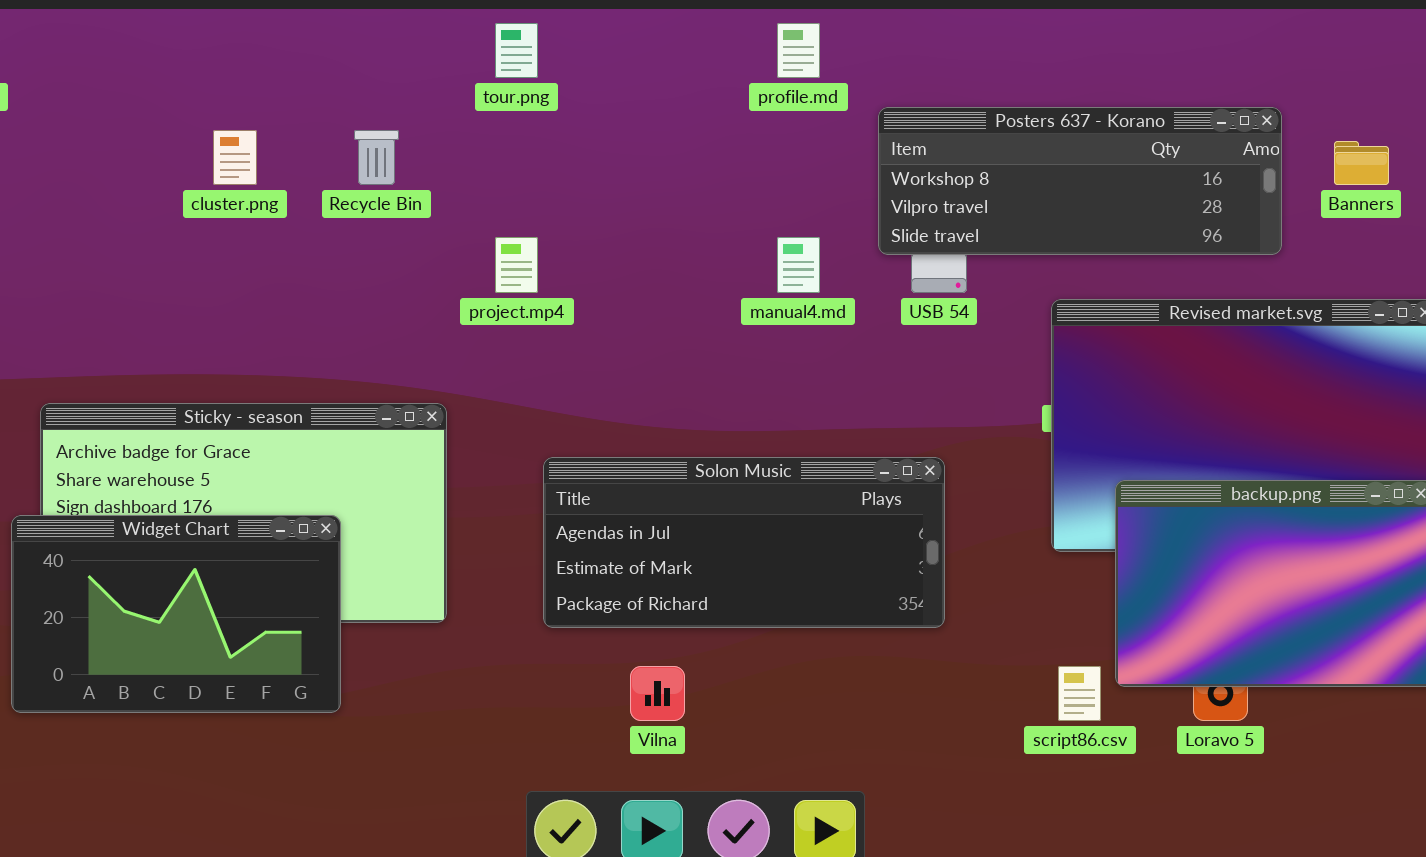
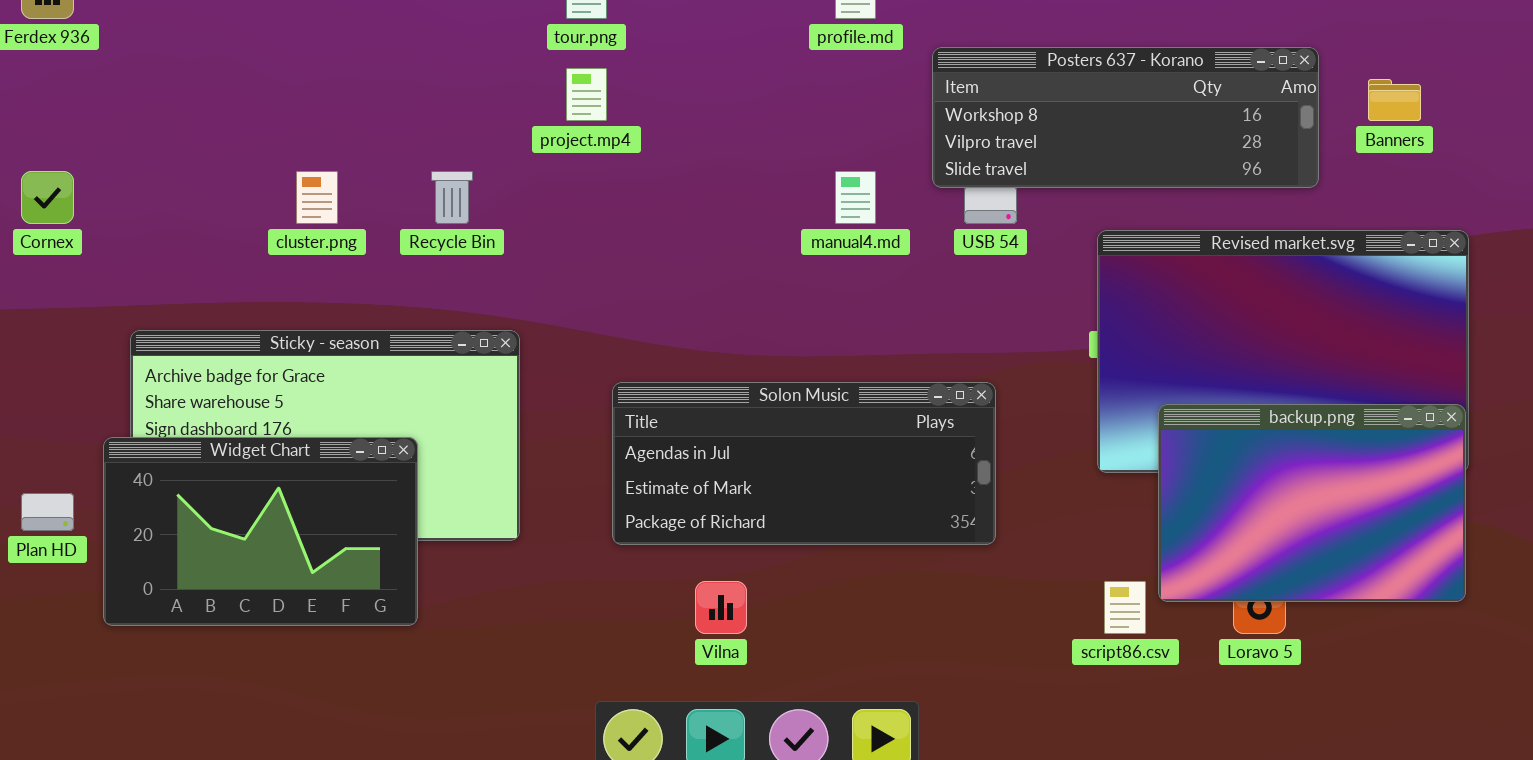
cluster.png: [213,130,257,185] -> [296,171,338,224], moved
Recycle Bin: [354,130,399,185] -> [431,171,473,224], moved
project.mp4: [495,237,538,293] -> [566,68,607,121], moved

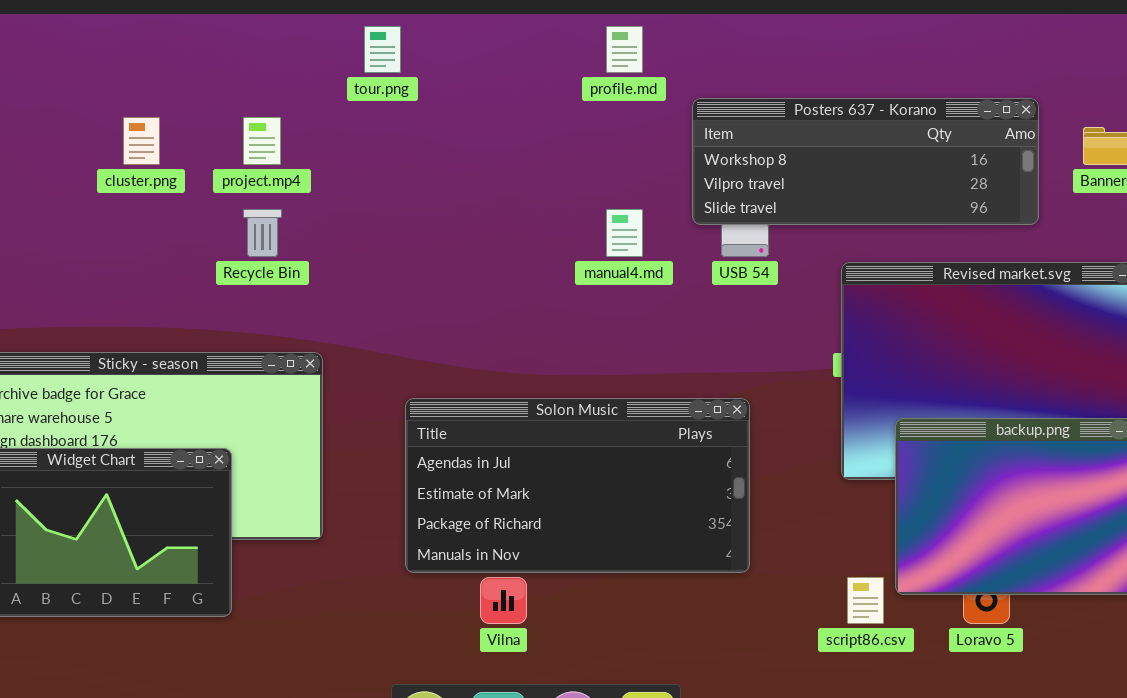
project.mp4: [566,68,607,121] -> [243,117,281,165], moved
cluster.png: [296,171,338,224] -> [123,117,160,165], moved
Solon Music: [612,382,996,545] -> [405,398,750,573], resized

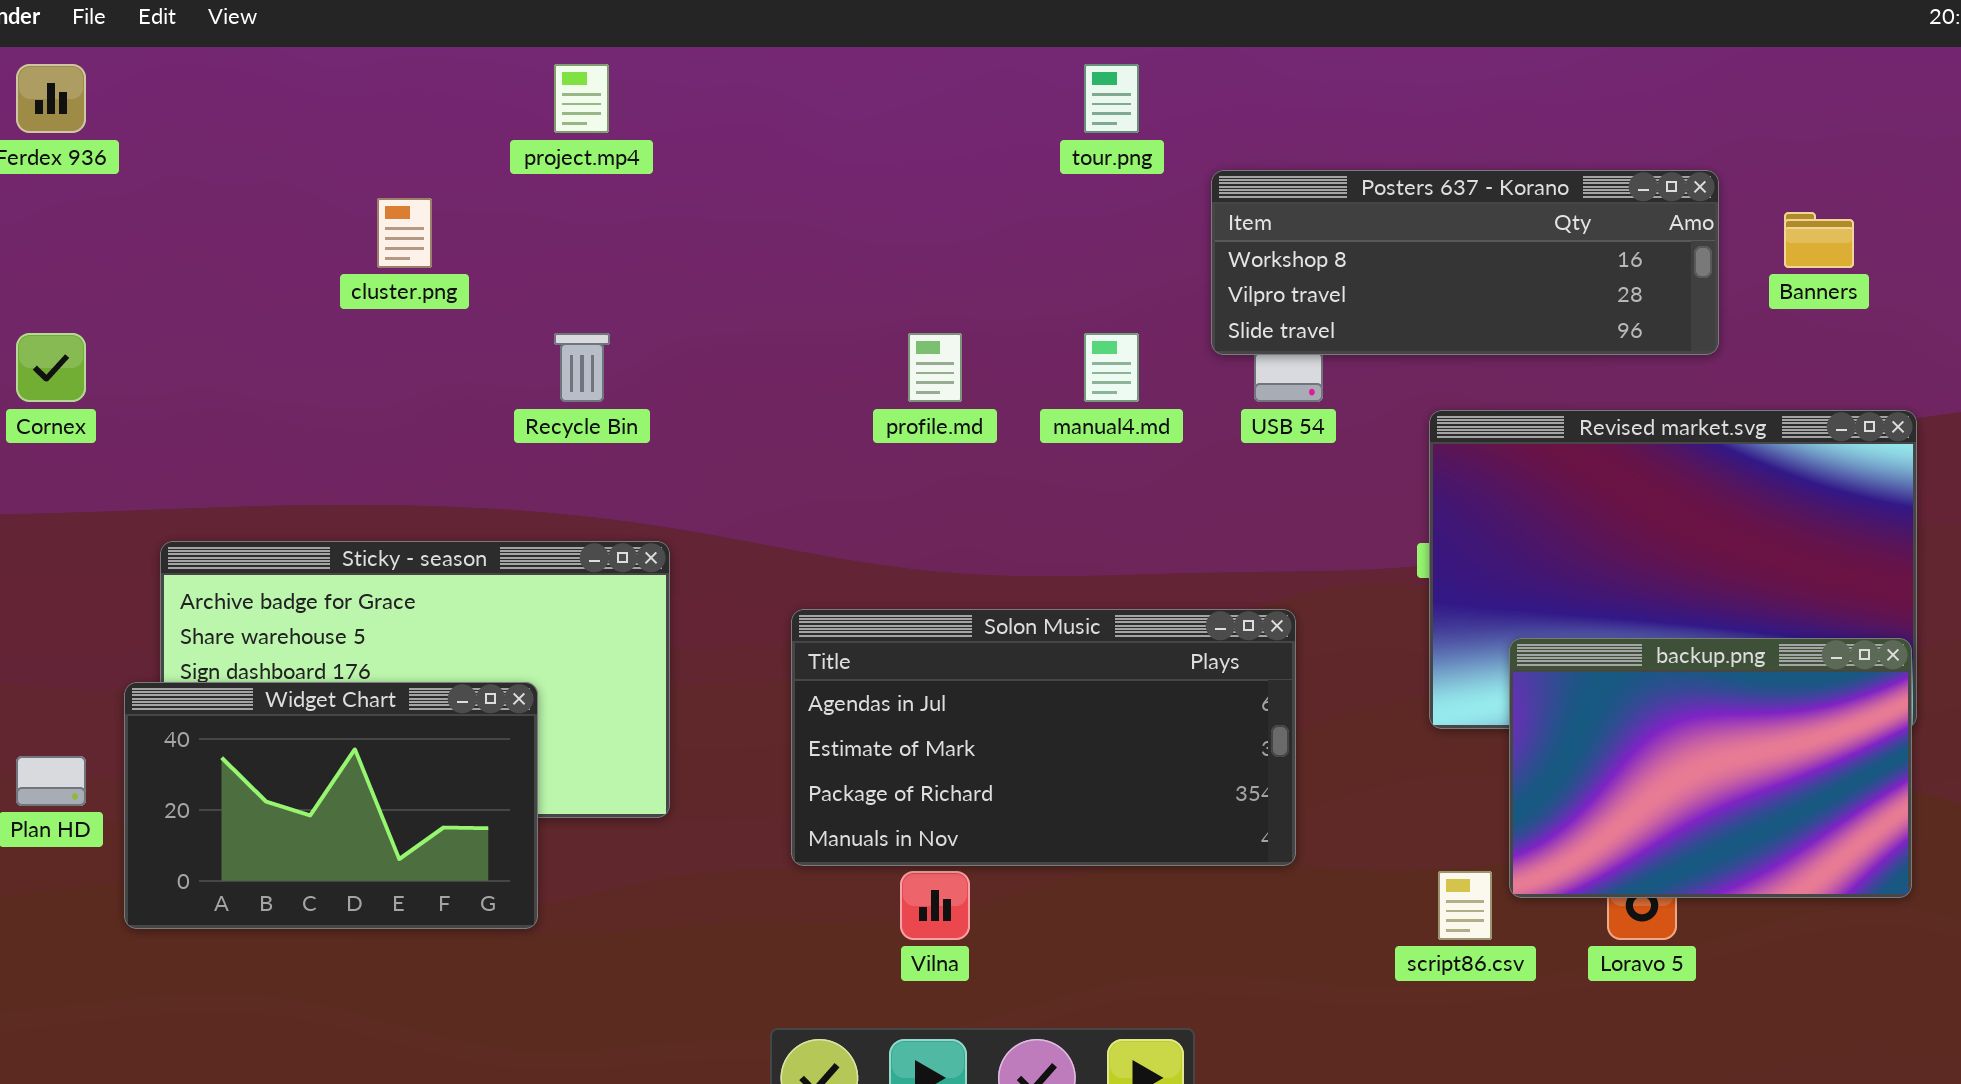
tour.png: [364,26,401,73] -> [1084,64,1139,133], moved
profile.md: [606,26,643,73] -> [908,333,962,402], moved
project.mp4: [243,117,281,165] -> [554,64,609,133], moved

